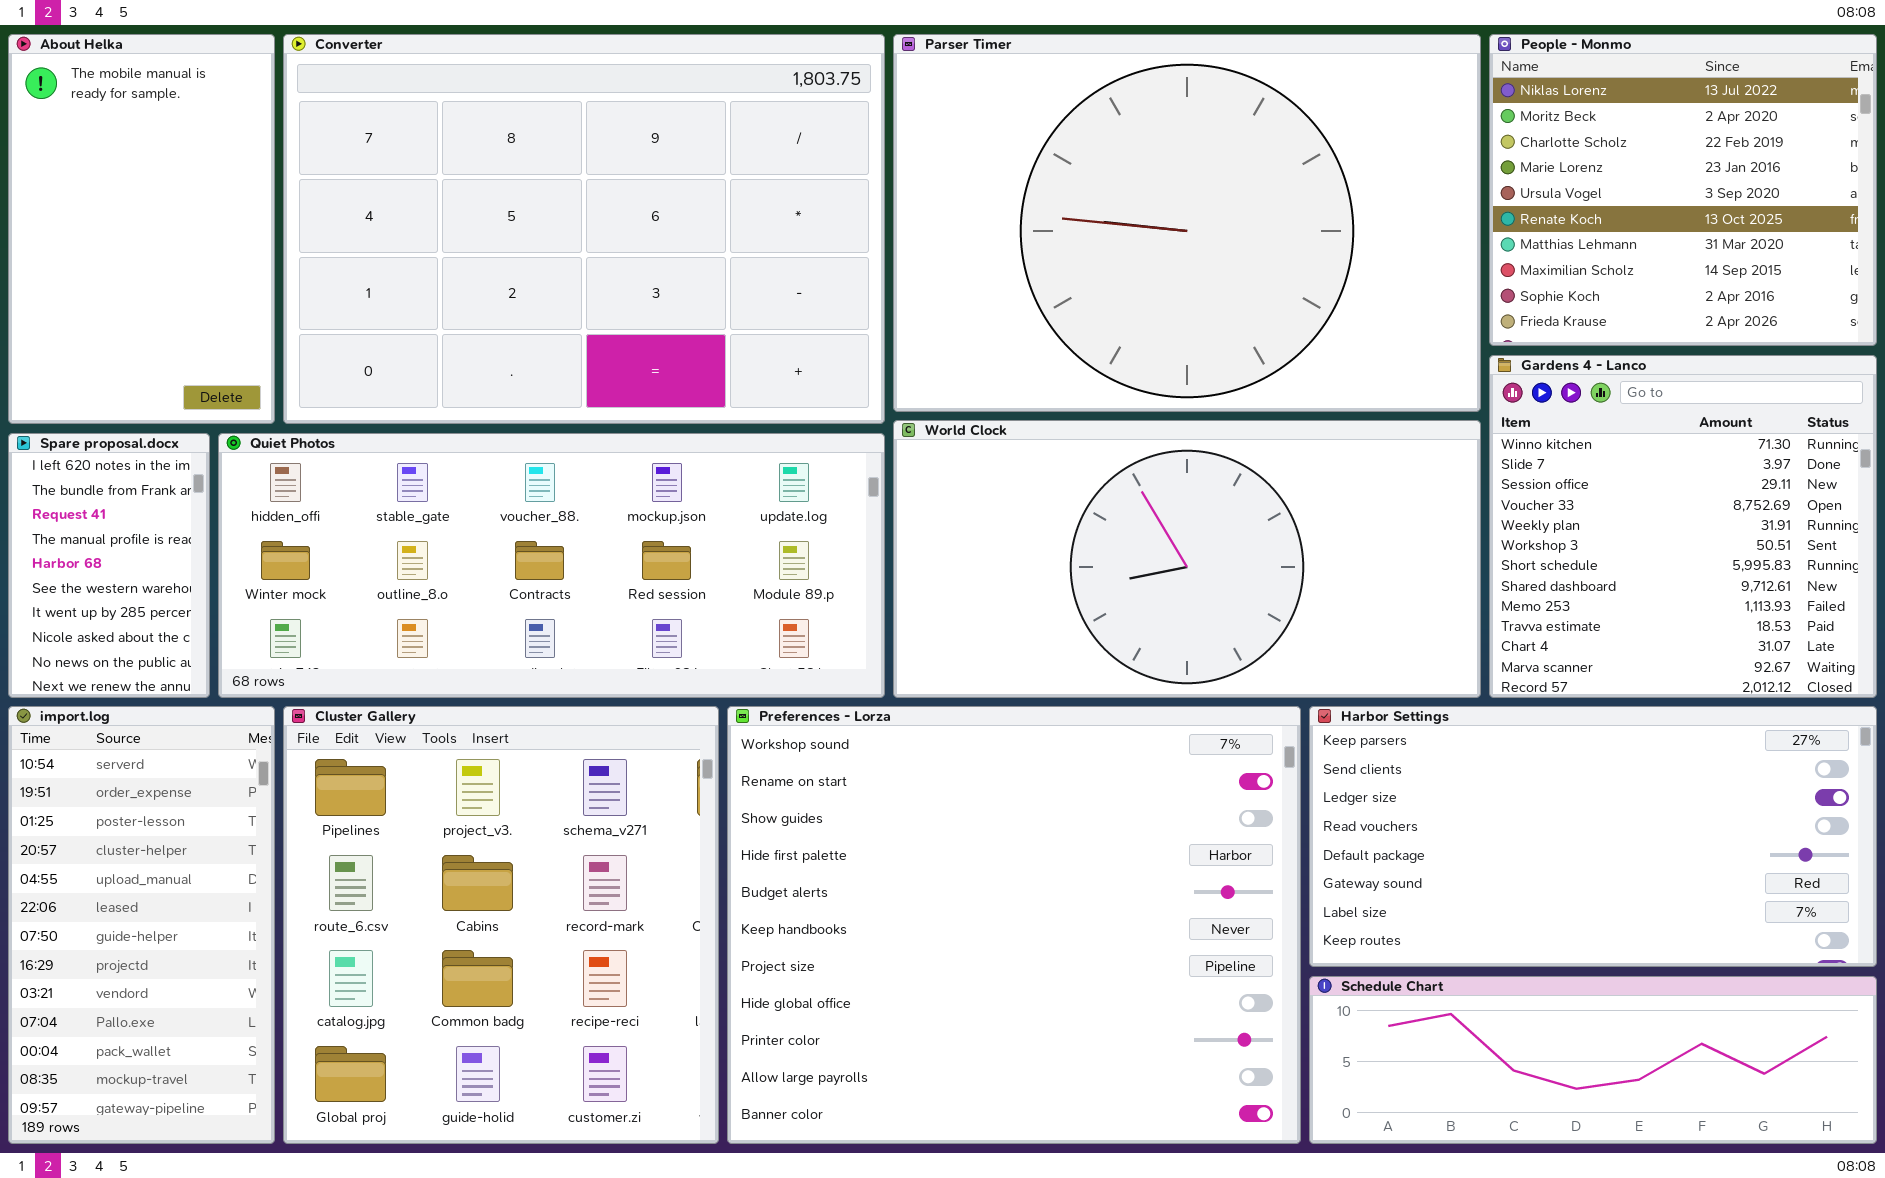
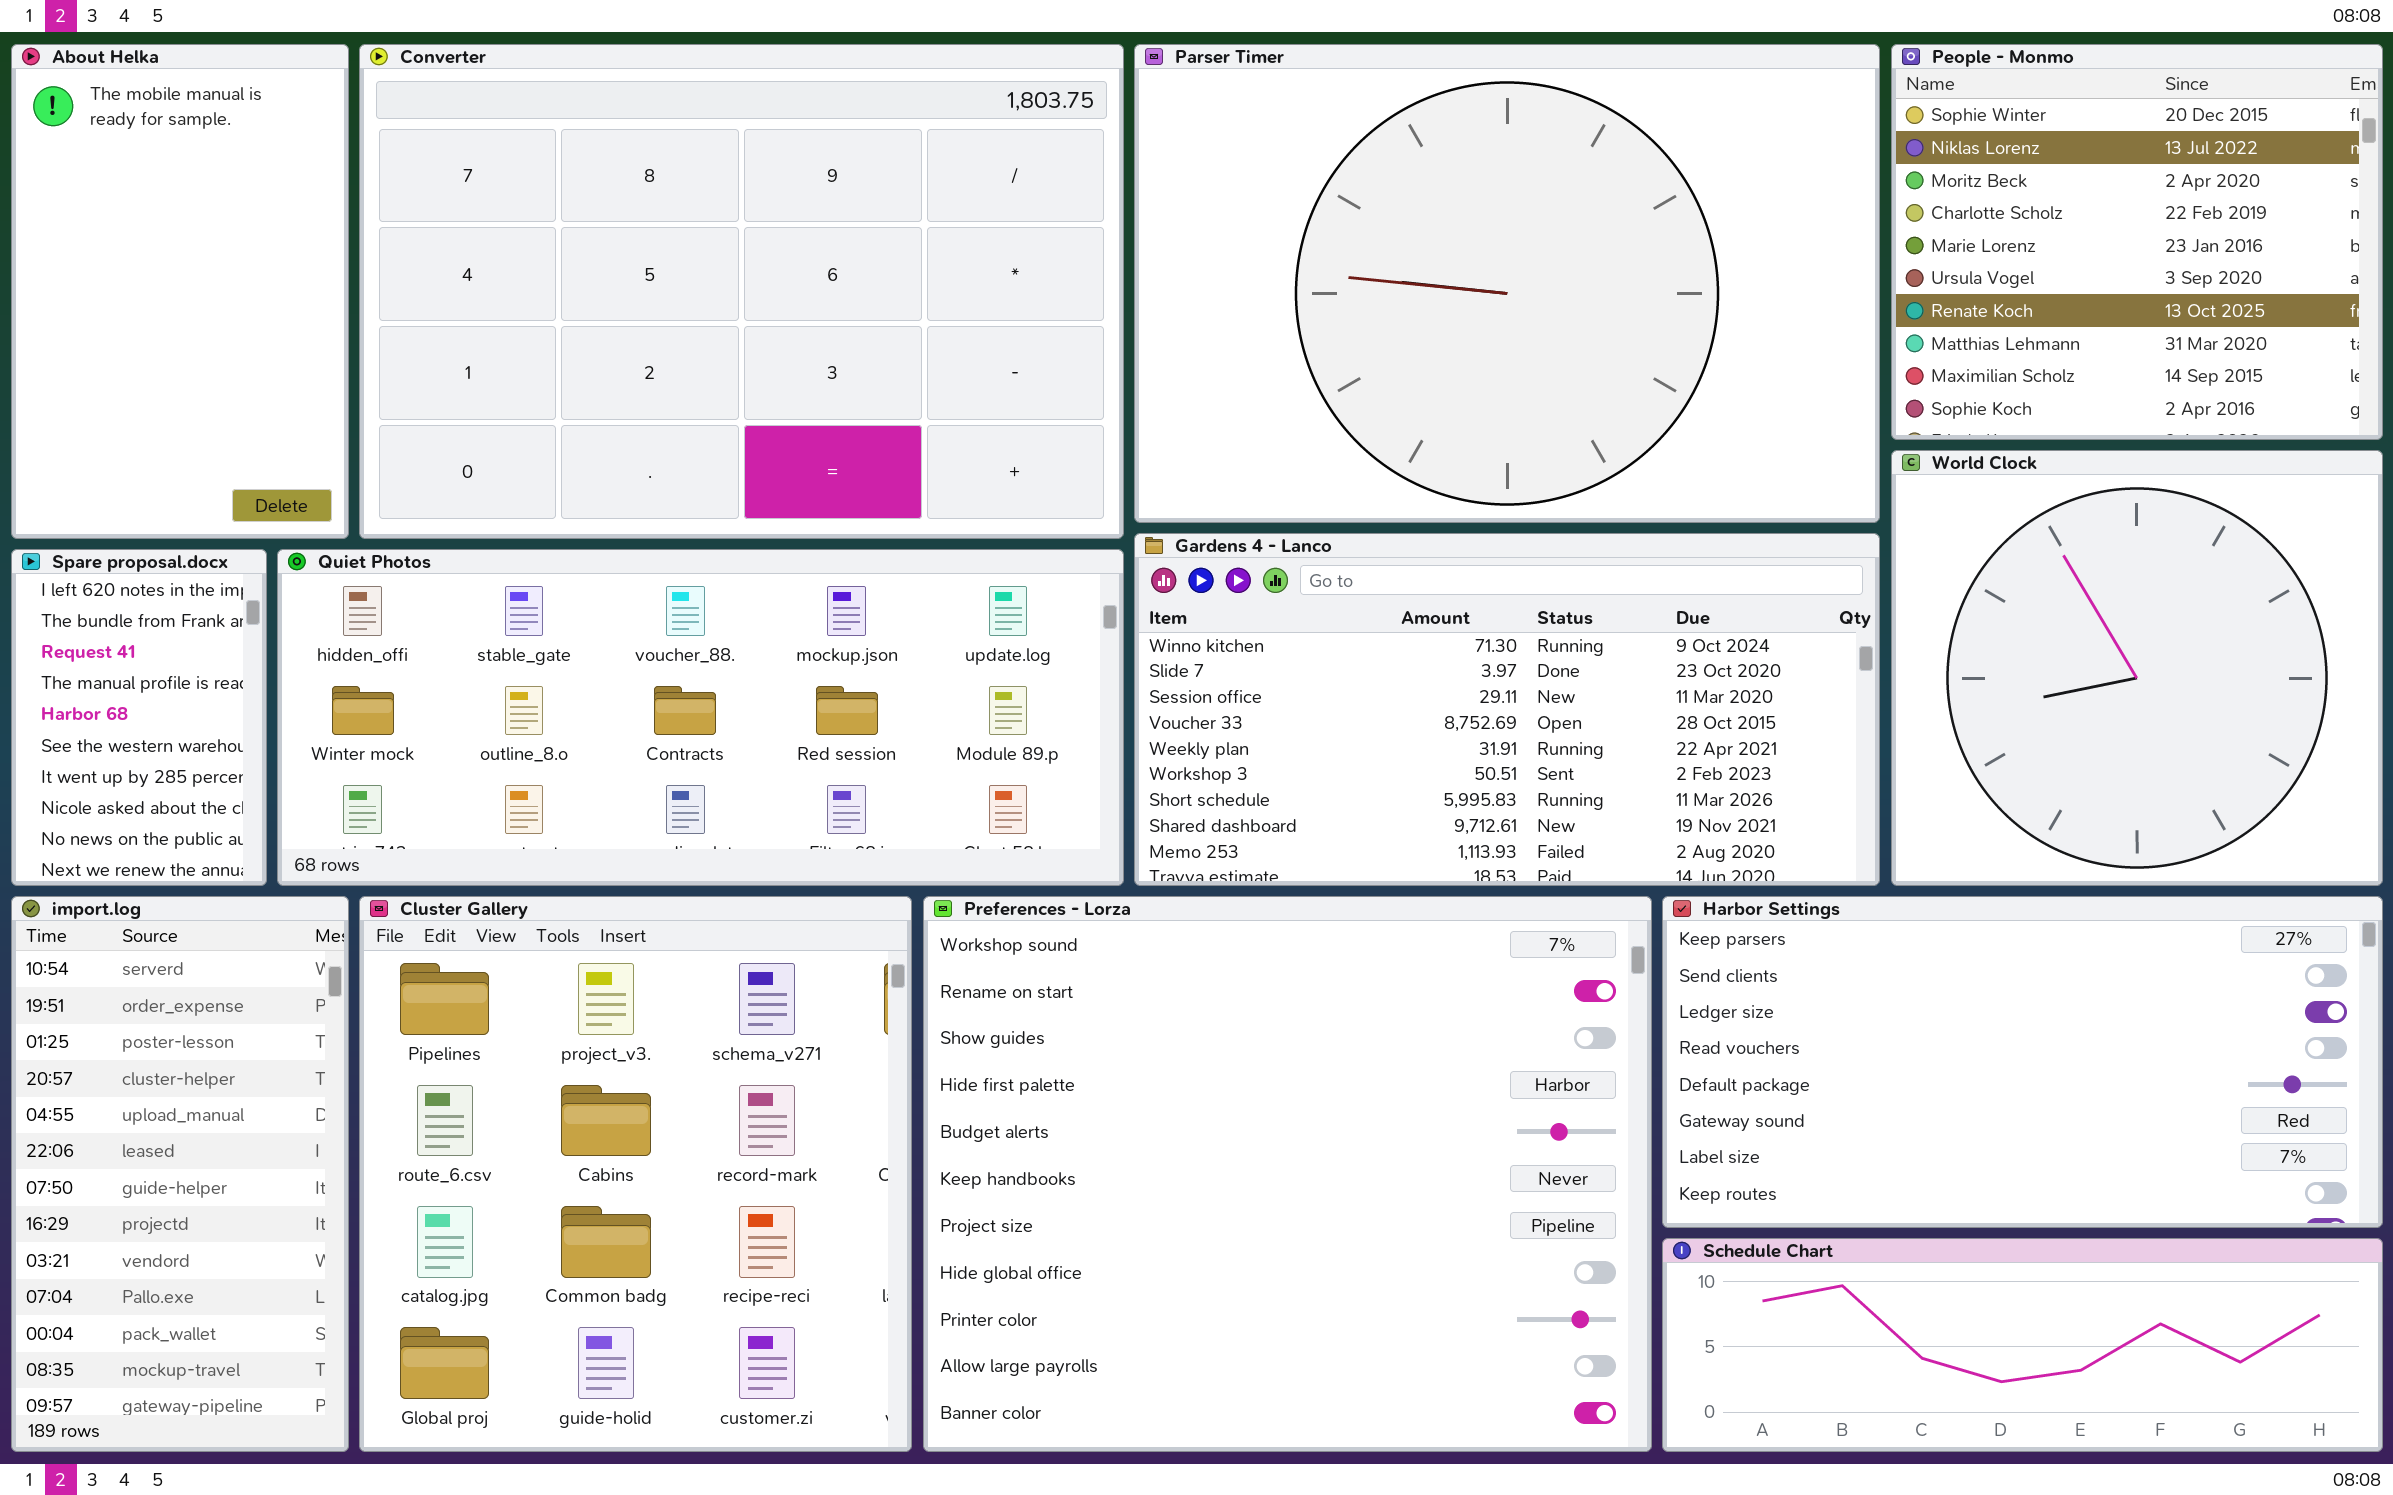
People - Monmo: [1489,34,1877,346] -> [1891,44,2383,440], scrolled up 1 row
Gardens 4 - Lanco: [1489,355,1877,698] -> [1134,533,1880,886], moved, resized
World Clock: [893,420,1481,698] -> [1891,450,2383,886], moved, resized

